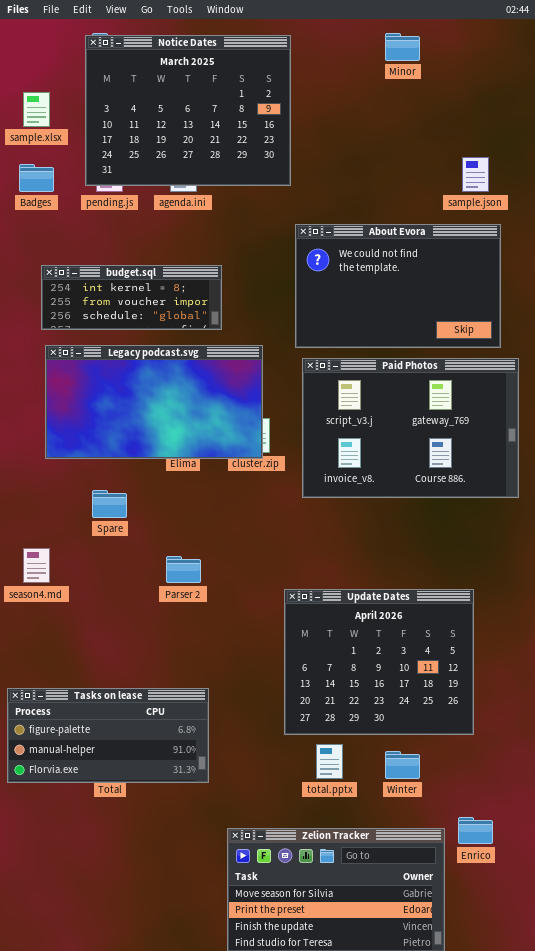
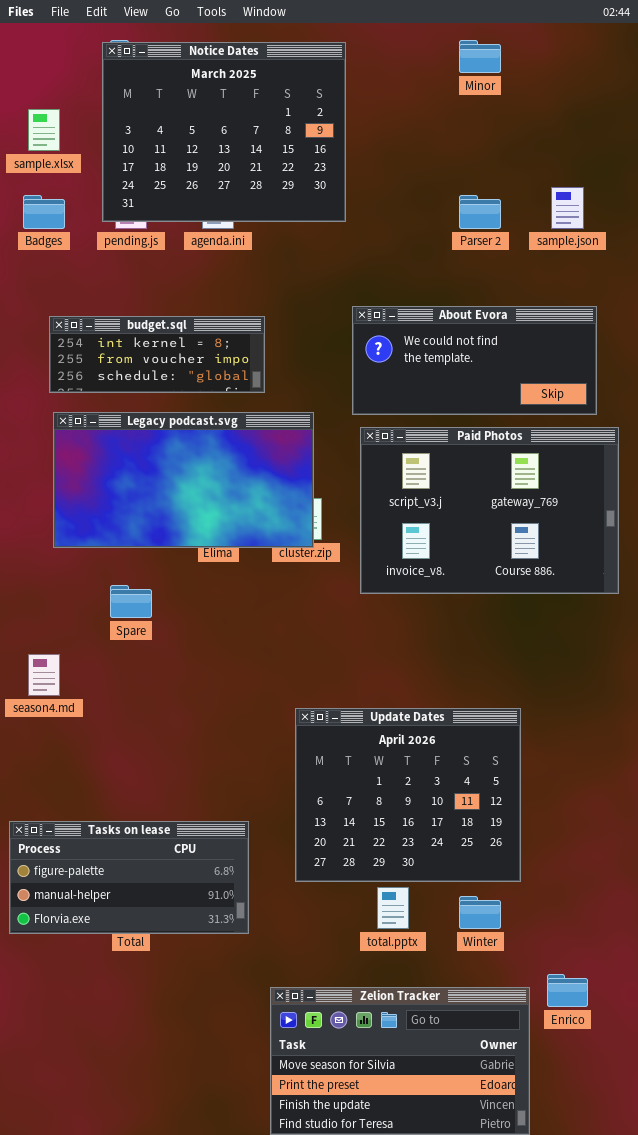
About Evora: [295,224,501,348] -> [352,306,597,415], resized
Parser 2: [166,556,201,583] -> [459,195,501,229], moved
Update Dates: [284,589,474,735] -> [295,708,521,882], moved

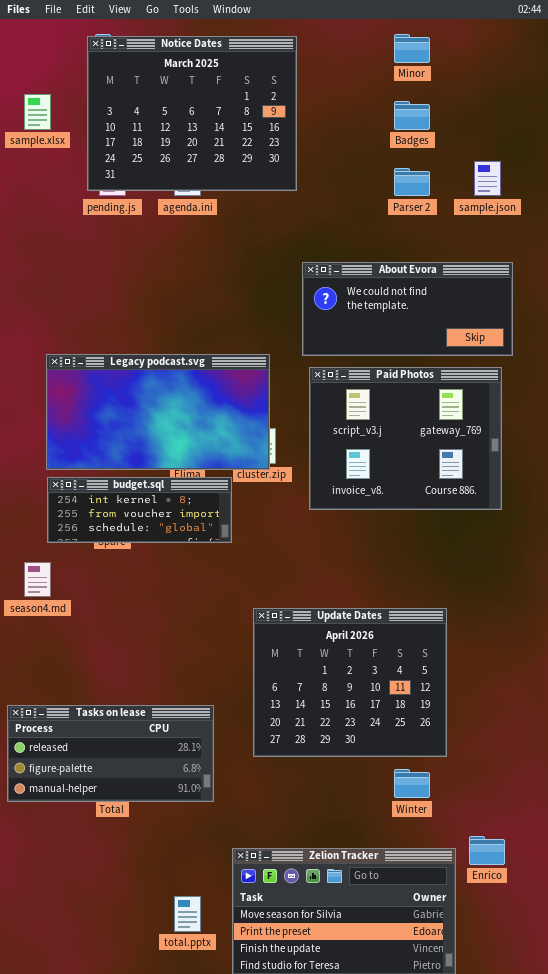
Badges: [23,195,65,229] -> [394,101,430,130], moved
budget.sql: [49,316,265,393] -> [47,477,232,543], moved
Paid Photos: [360,427,619,594] -> [309,367,502,510], resized
Tasks on lease: [9,821,249,934] -> [7,705,214,802], scrolled up 1 row
total.pptx: [377,887,409,929] -> [174,896,201,932], moved

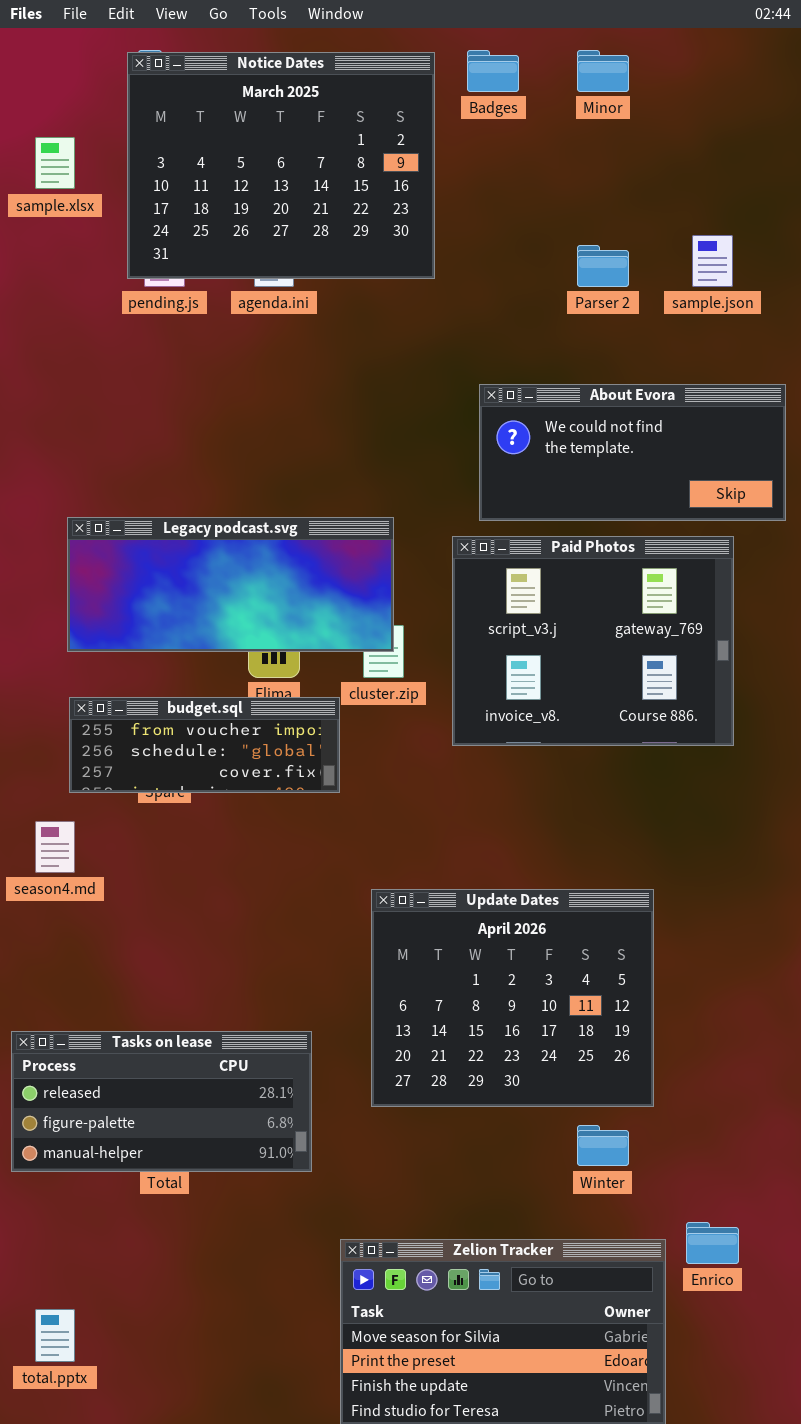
Badges: [394,101,430,130] -> [467,50,519,92], moved
About Evora: [302,262,513,356] -> [479,384,786,521], moved
Legacy podcast.svg: [46,354,270,470] -> [67,517,394,652], resized
budget.sql: [47,477,232,543] -> [69,697,340,793], scrolled down 1 row
total.pptx: [174,896,201,932] -> [35,1309,75,1362], moved

